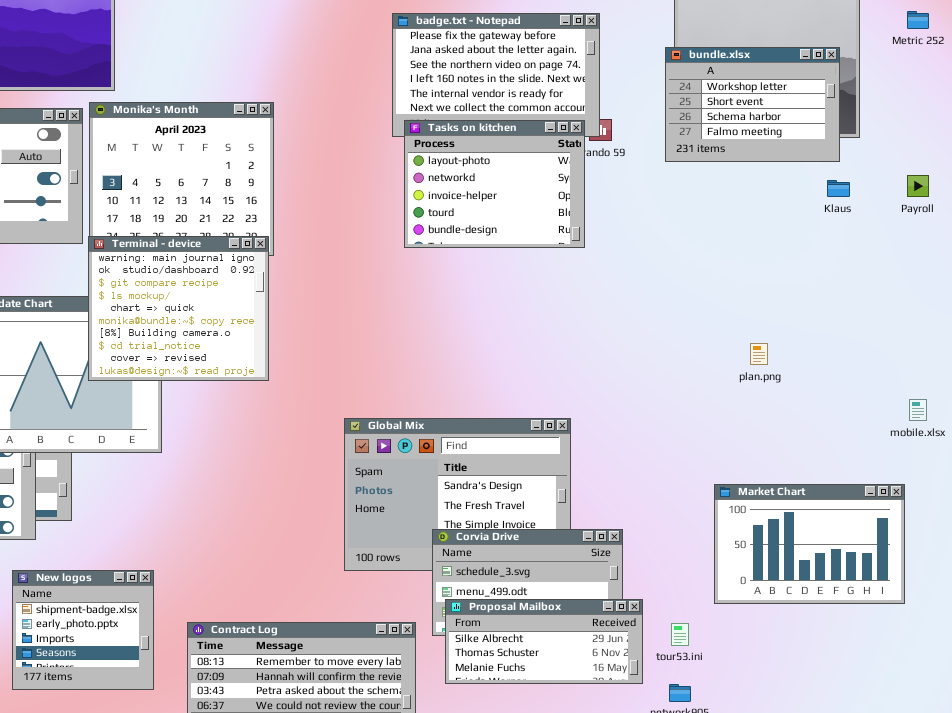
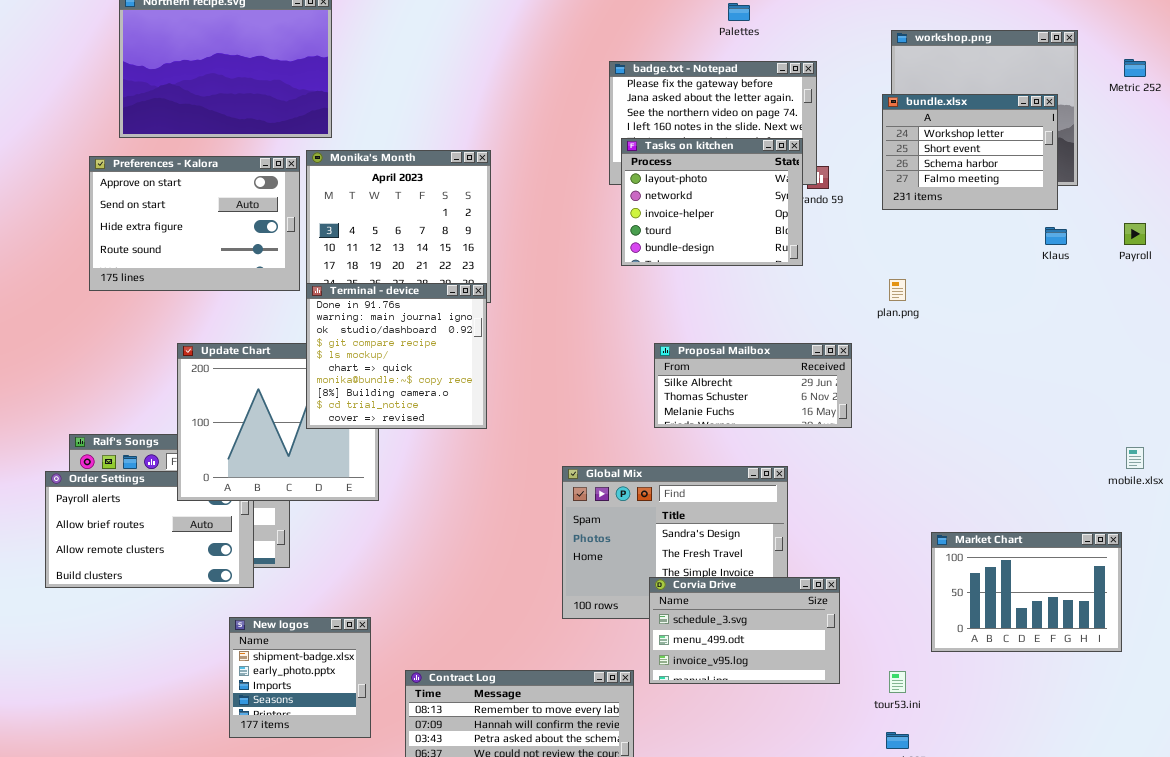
Tasks on kitchen: [404,120,585,248] -> [621,138,803,266], moved
Terminal - device: [88,236,269,381] -> [306,283,487,429], scrolled up 1 row
plan.png: [750,343,768,365] -> [889,279,906,301], moved
Proposal Mailbox: [445,599,643,684] -> [654,343,852,428], moved

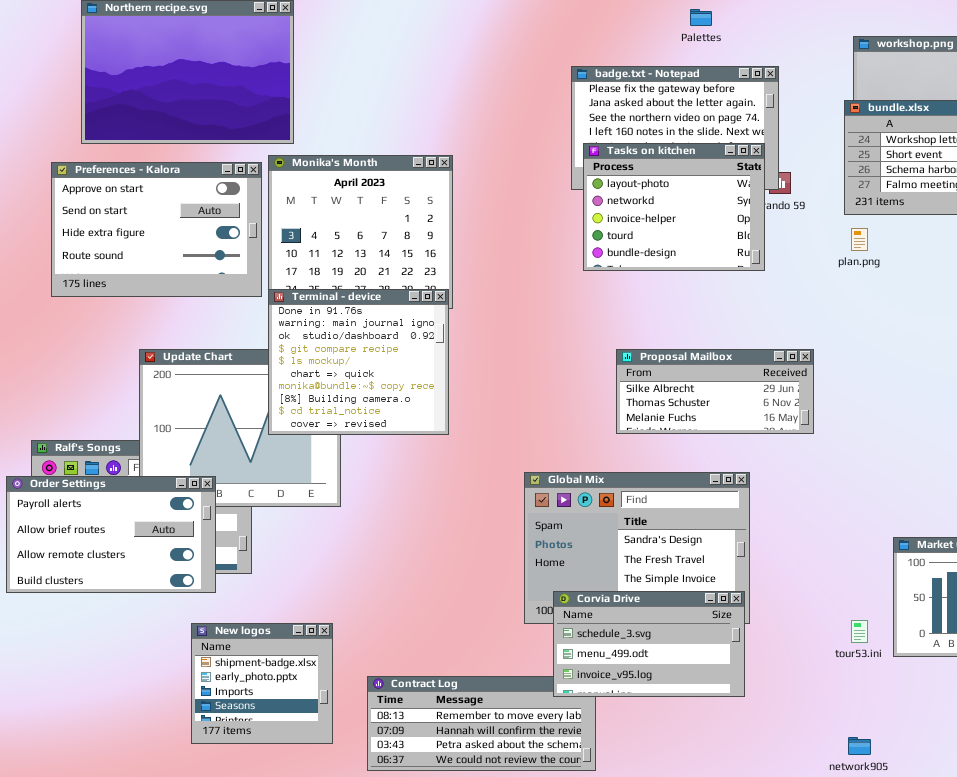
plan.png: [889,279,906,301] -> [851,228,868,251], moved
Order Settings: [45,471,254,588] -> [6,476,216,593], raised
Corvia Drive: [649,577,840,684] -> [553,591,745,697], moved
tour53.ini: [889,671,906,693] -> [851,620,868,643], moved

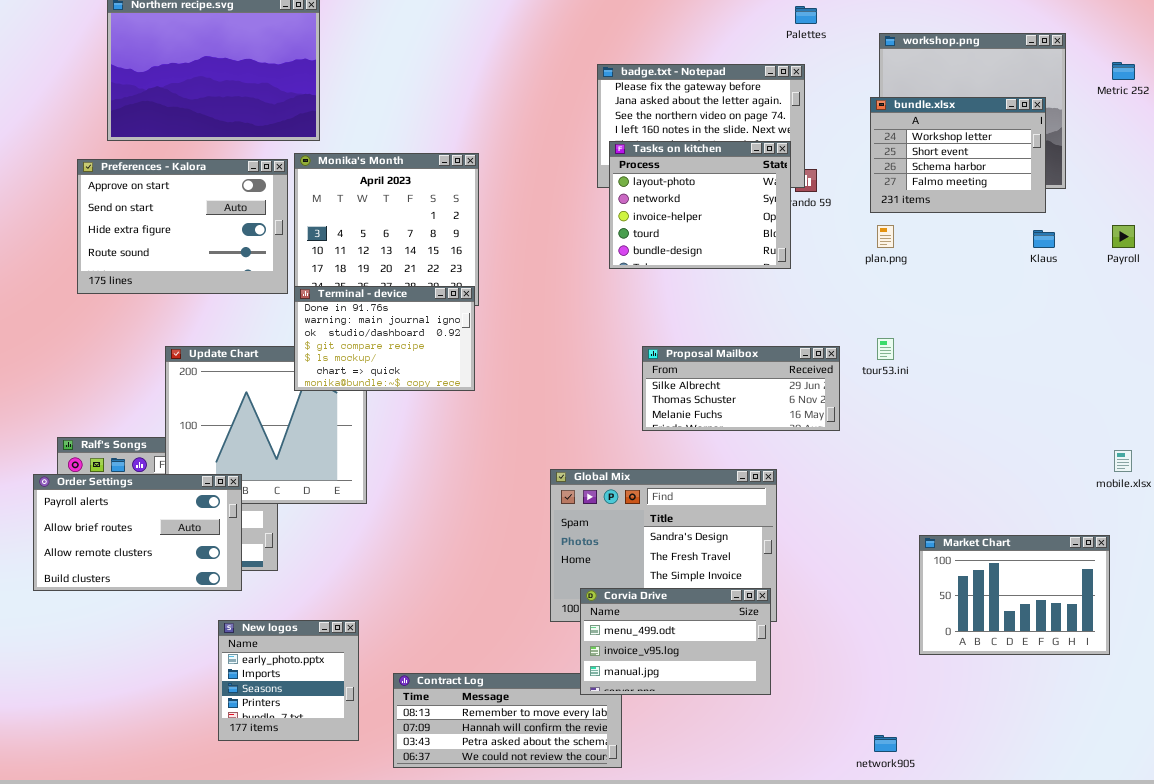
Palettes: [690,9,712,26] -> [795,6,817,24], moved
Terminal - device: [268,289,449,435] -> [294,286,475,391], resized
Corvia Drive: [553,591,745,697] -> [580,588,771,695], scrolled down 1 row
tour53.ini: [851,620,868,643] -> [877,338,894,360], moved
New logos: [191,623,333,744] -> [218,620,359,741], scrolled down 1 row

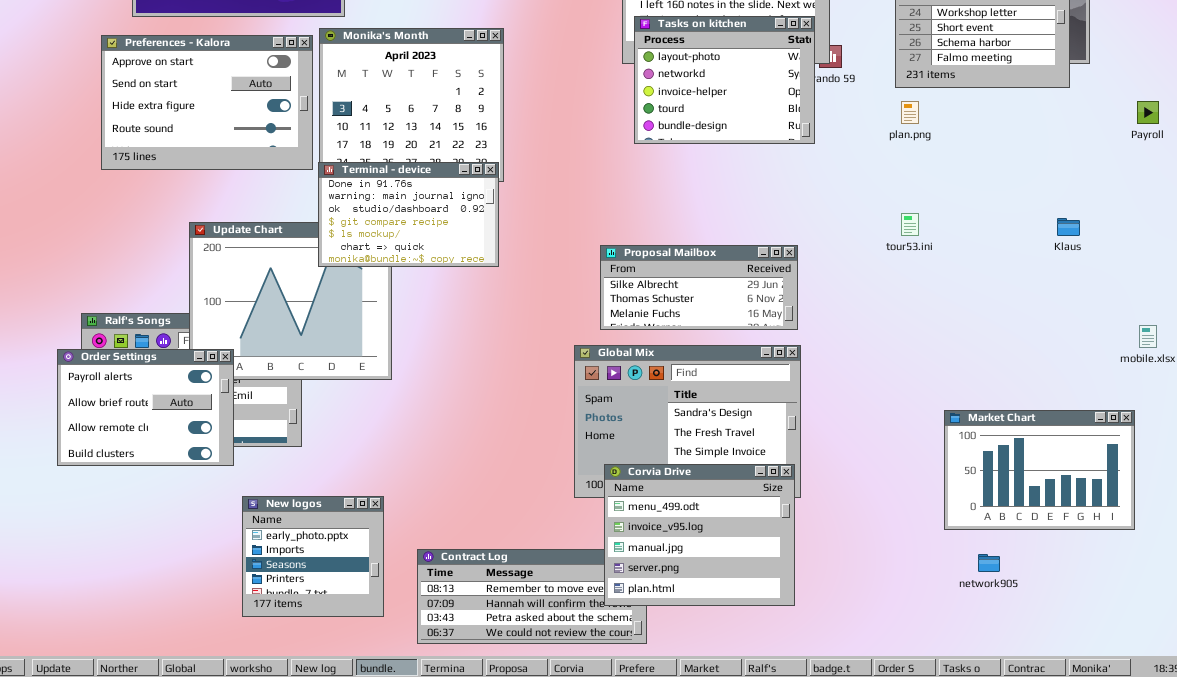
Klaus: [1033,230,1055,248] -> [1057,218,1080,236], moved
Proposal Mailbox: [642,346,840,431] -> [600,245,798,330], moved
Order Settings: [33,474,242,591] -> [57,349,234,466], resized
Corvia Drive: [580,588,771,695] -> [604,464,795,606], resized
network905: [874,735,897,752] -> [978,554,1000,572], moved

